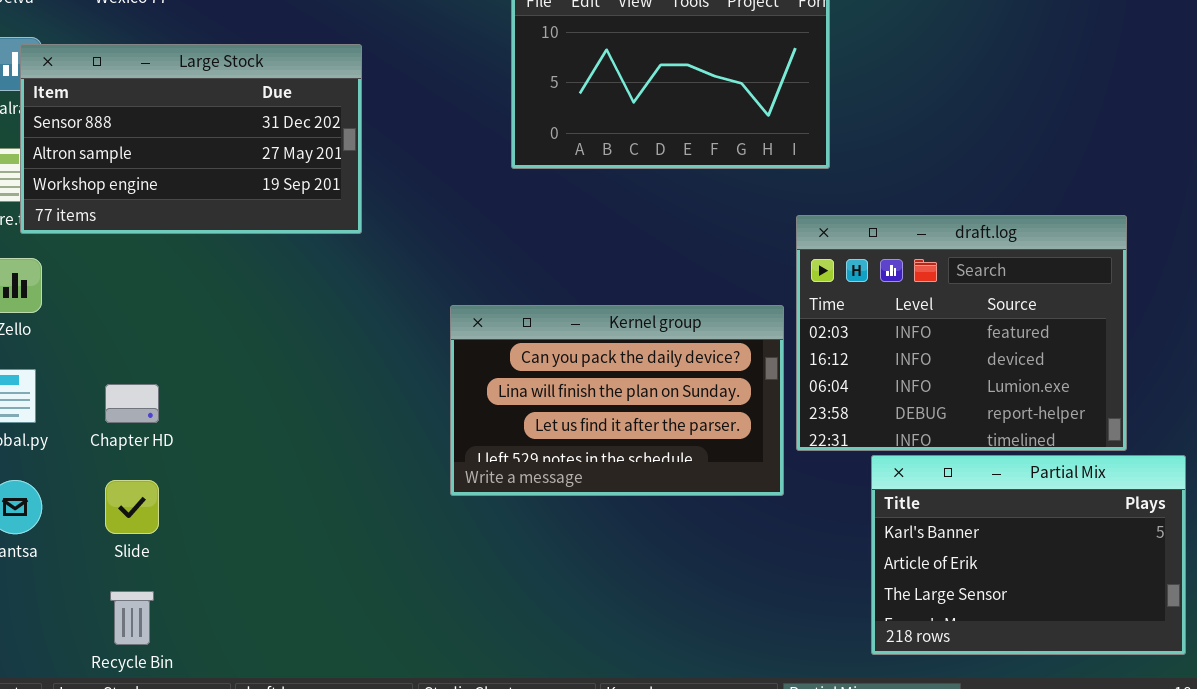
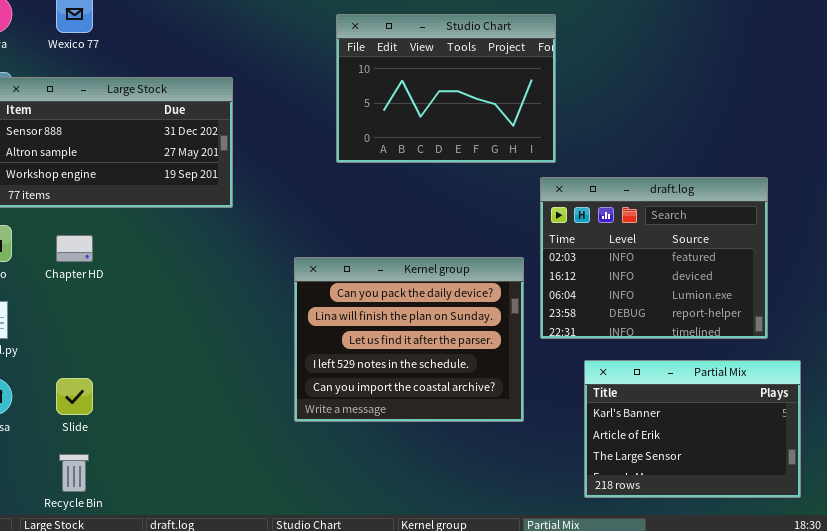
draft.log: [796,215,1127,451] -> [540,177,768,339], moved
Kernel group: [450,305,784,496] -> [294,257,524,422], resized
Chapter HD: [105,384,159,423] -> [56,235,93,262], moved

